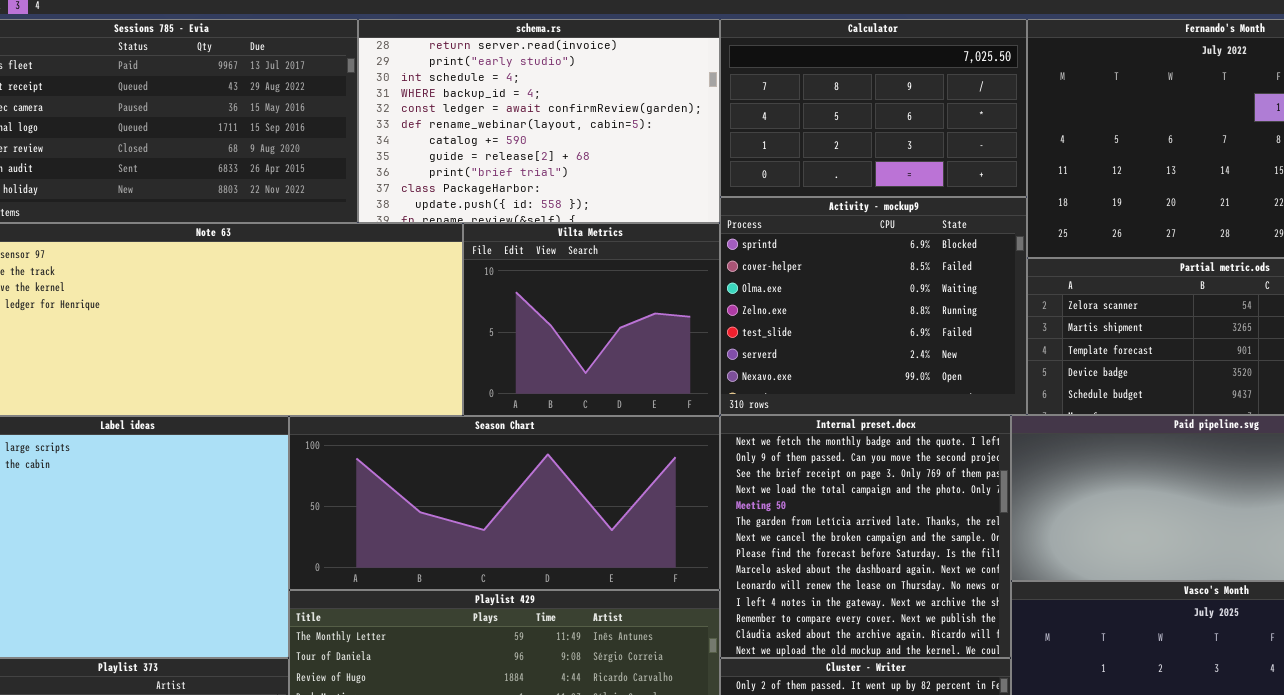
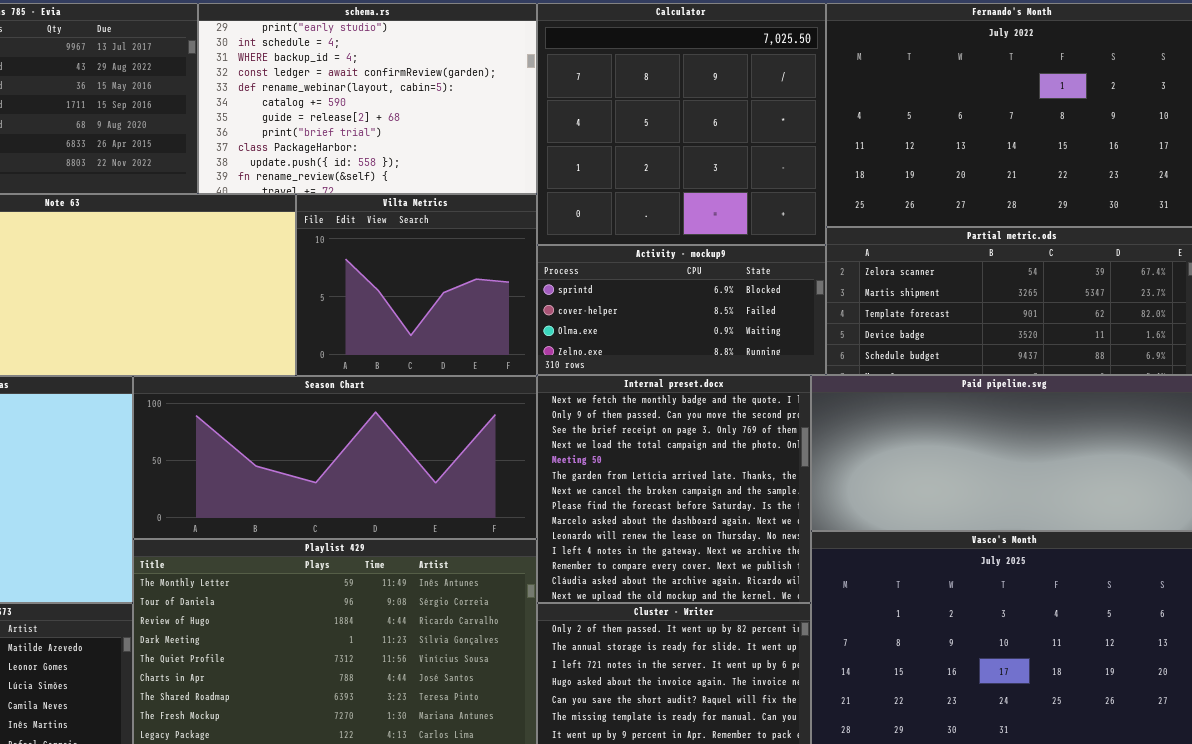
schema.rs: [358,19,720,223] -> [198,3,537,194], scrolled down 1 row
Calculator: [720,19,1027,197] -> [537,3,826,245], resized
Activity - mockup9: [720,197,1027,415] -> [537,245,826,375], resized

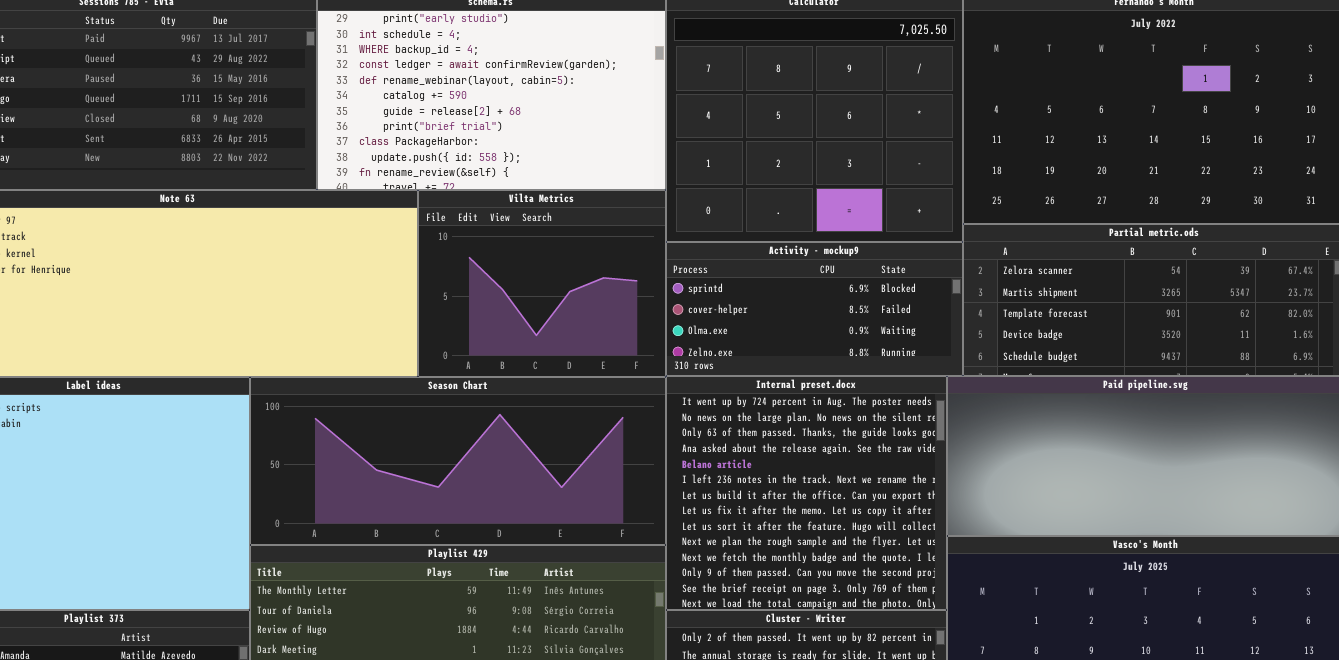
Internal preset.docx: [537,375,811,603] -> [666,376,947,610], scrolled up 10 rows

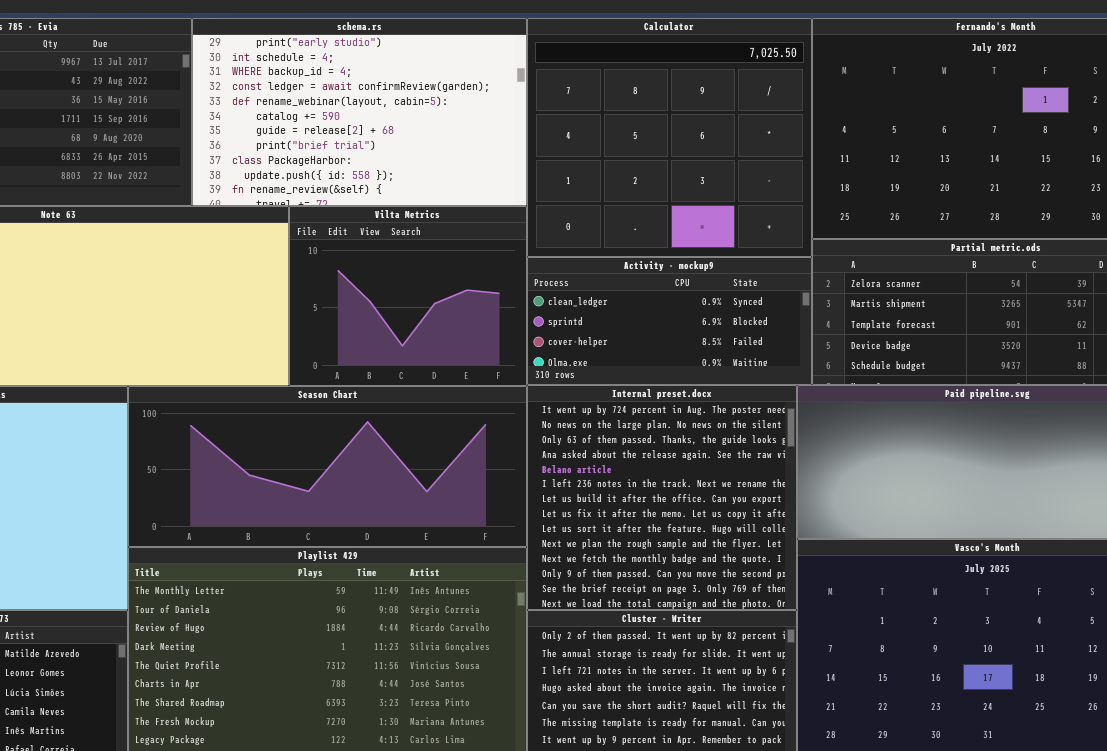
Activity - mockup9: [666,242,963,376] -> [527,257,812,385], scrolled up 1 row

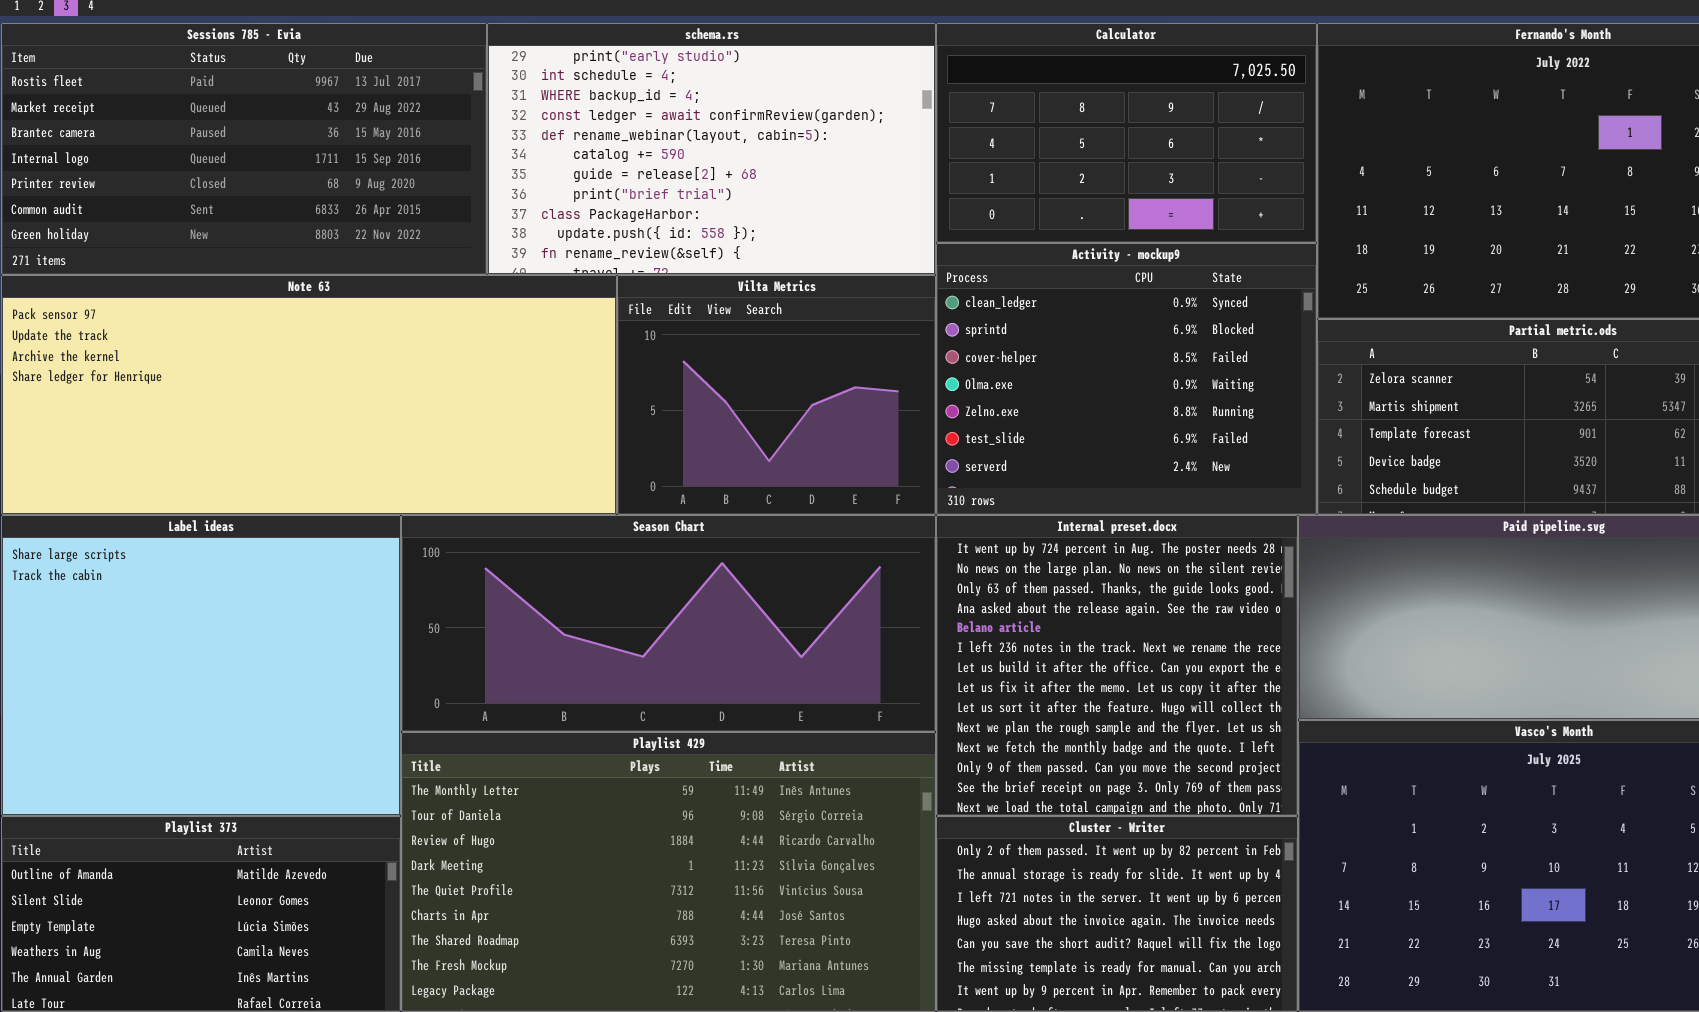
Calculator: [527,18,812,257] -> [936,23,1317,243], resized
Activity - mockup9: [527,257,812,385] -> [936,243,1317,515], resized

